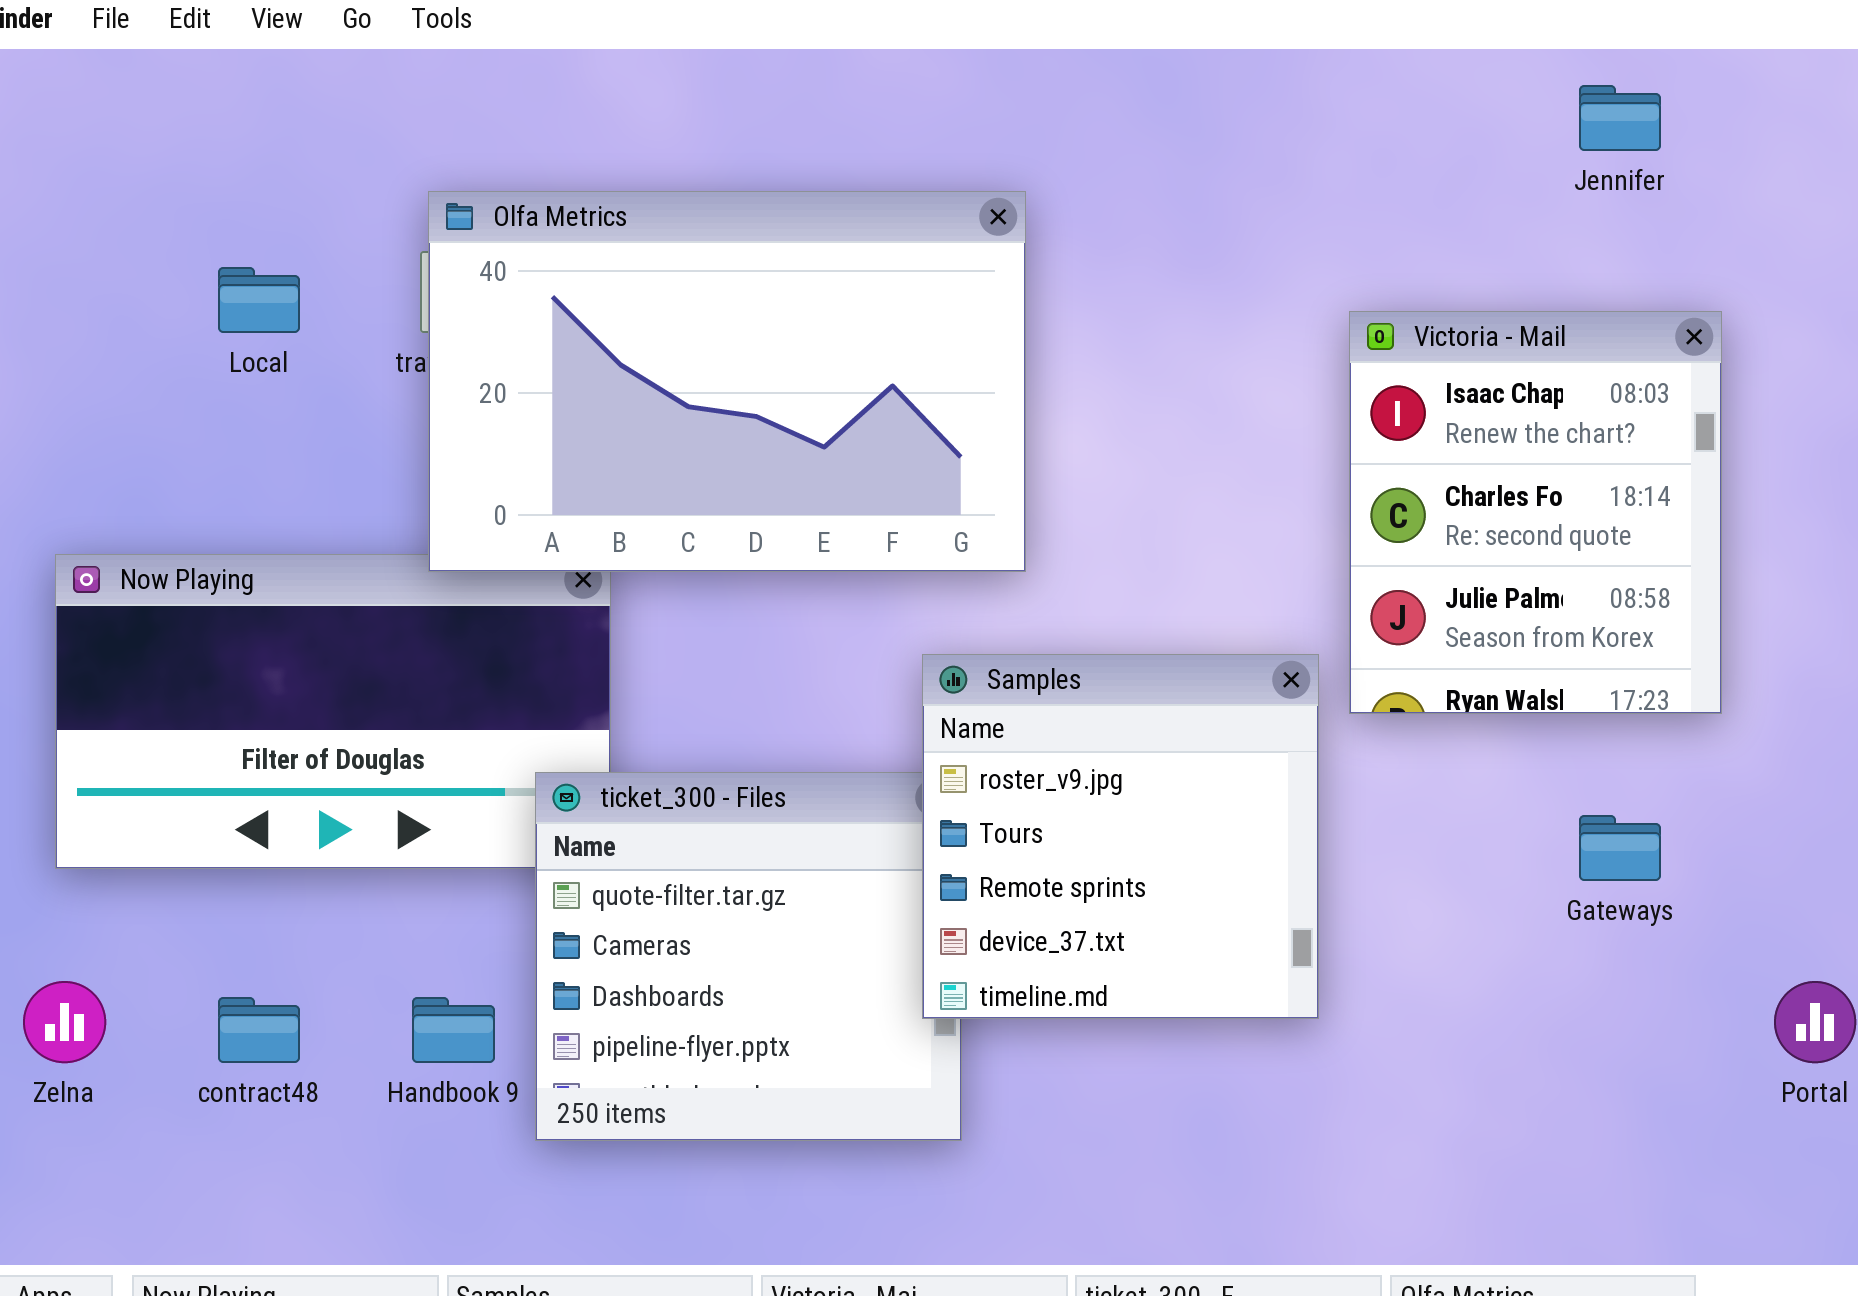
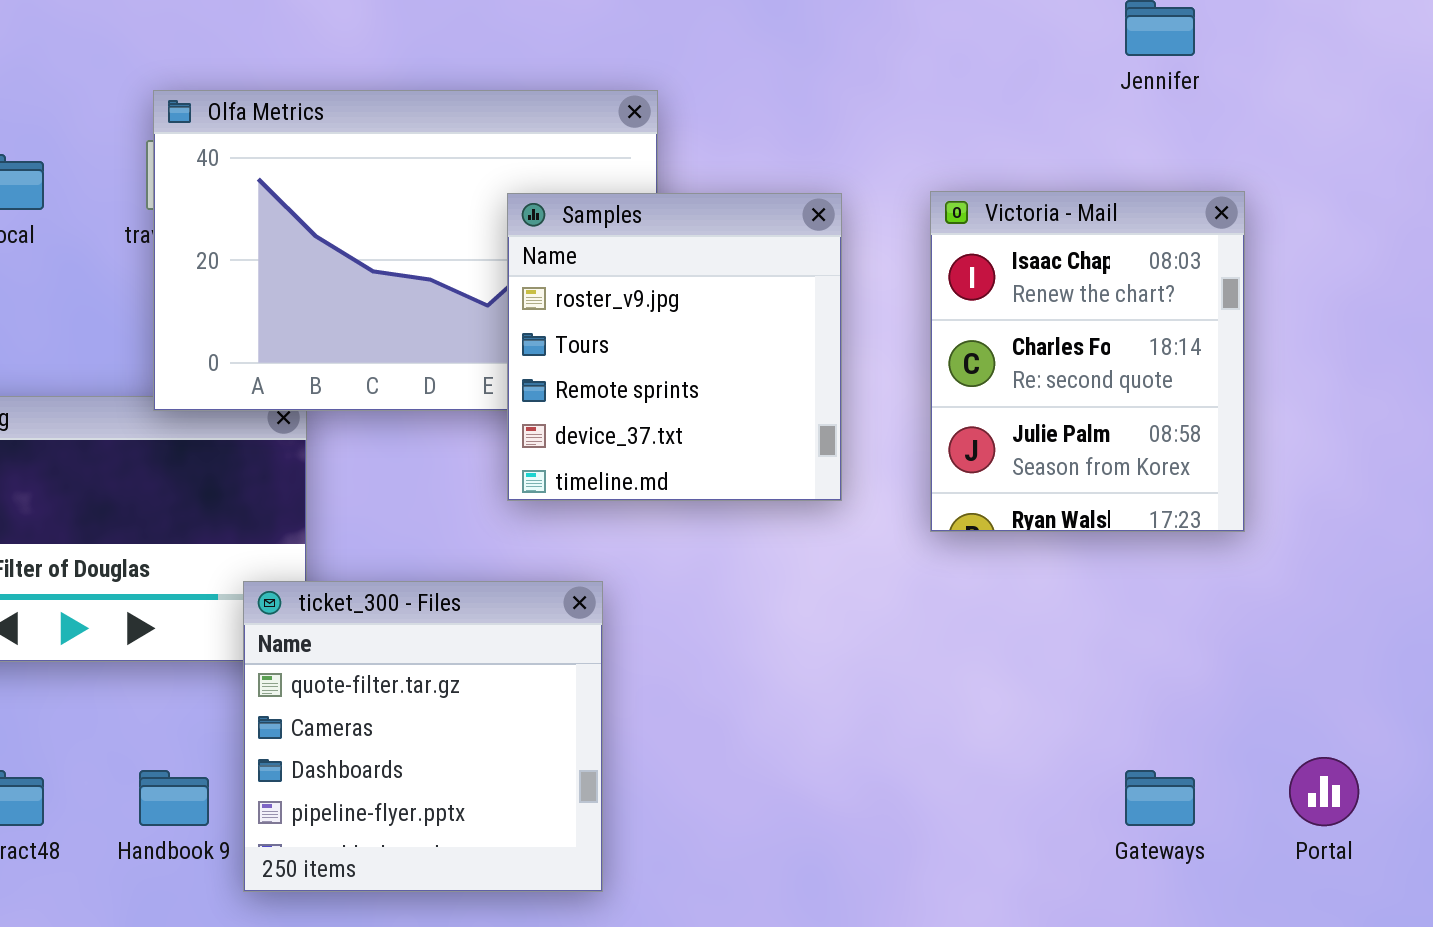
Samples: [922,654,1319,1019] -> [507,193,842,501], moved
Gateways: [1579,815,1661,881] -> [1125,770,1195,826], moved

